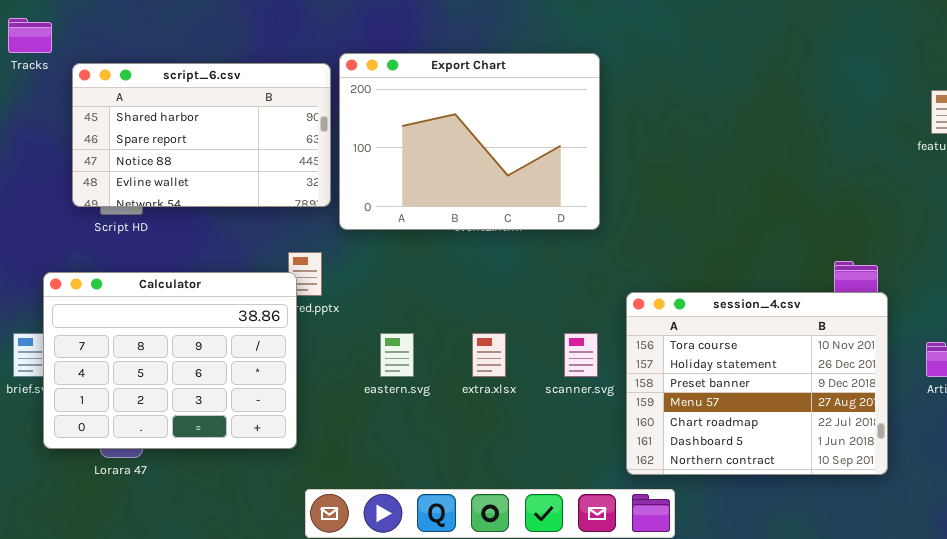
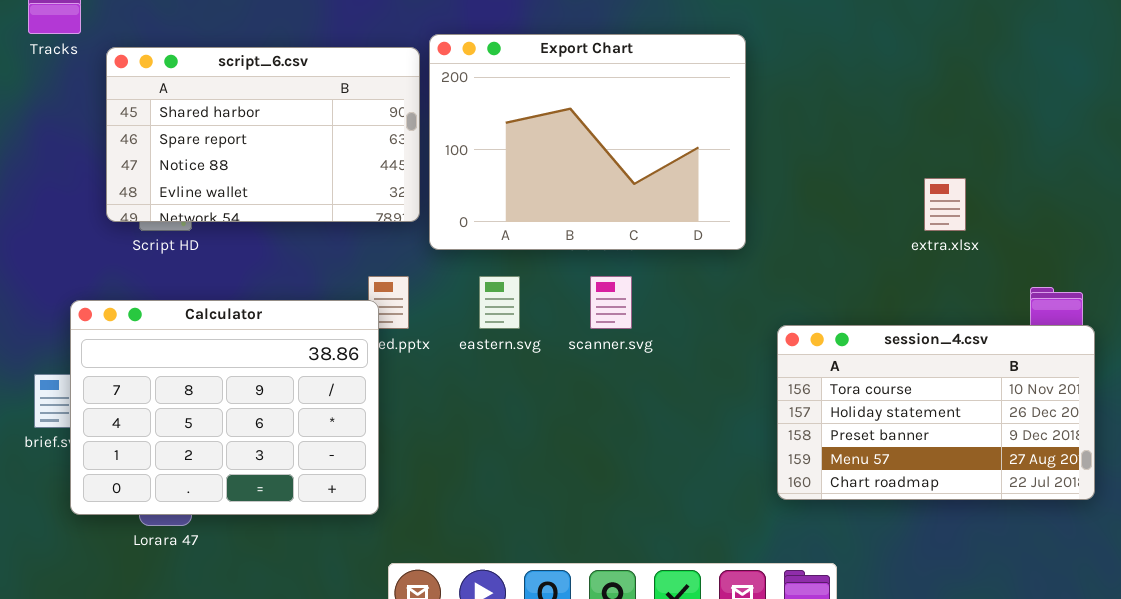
session_4.csv: [626,292,888,475] -> [777,325,1095,500], resized
eastern.svg: [380,333,414,377] -> [479,276,520,329], moved
extra.xlsx: [472,333,506,377] -> [924,178,966,231], moved
scanner.svg: [564,333,598,377] -> [590,276,632,329], moved

